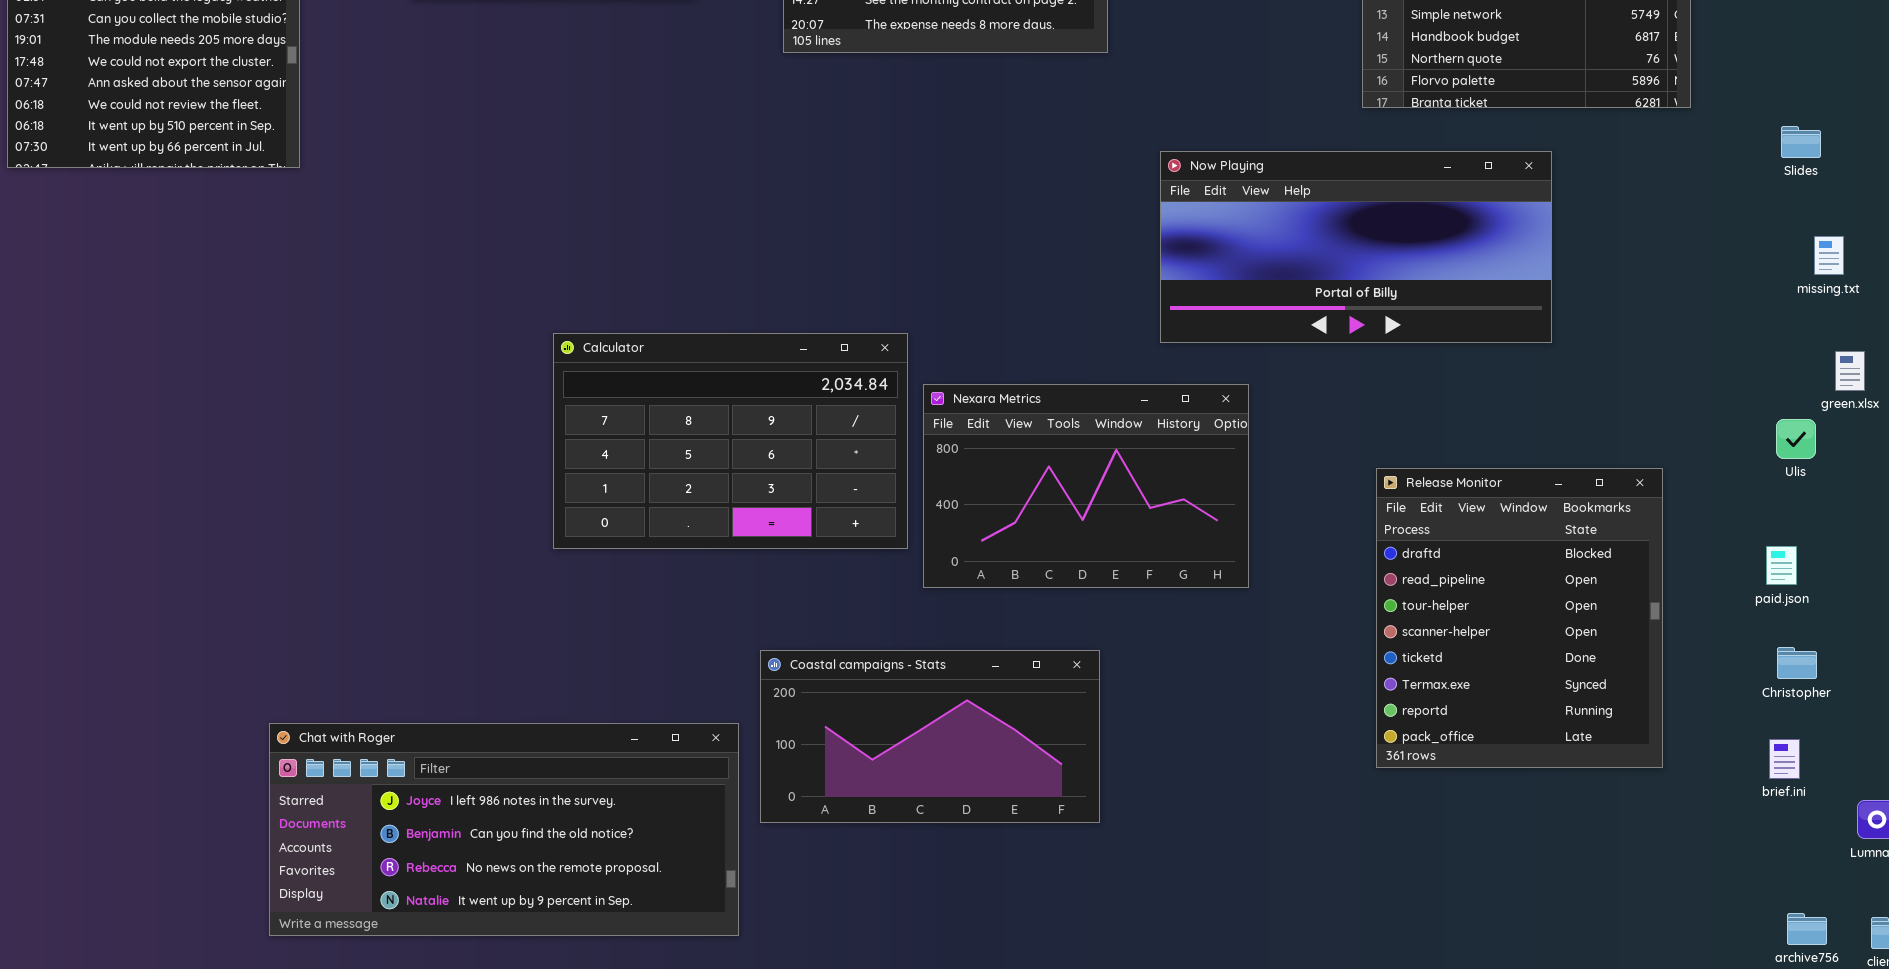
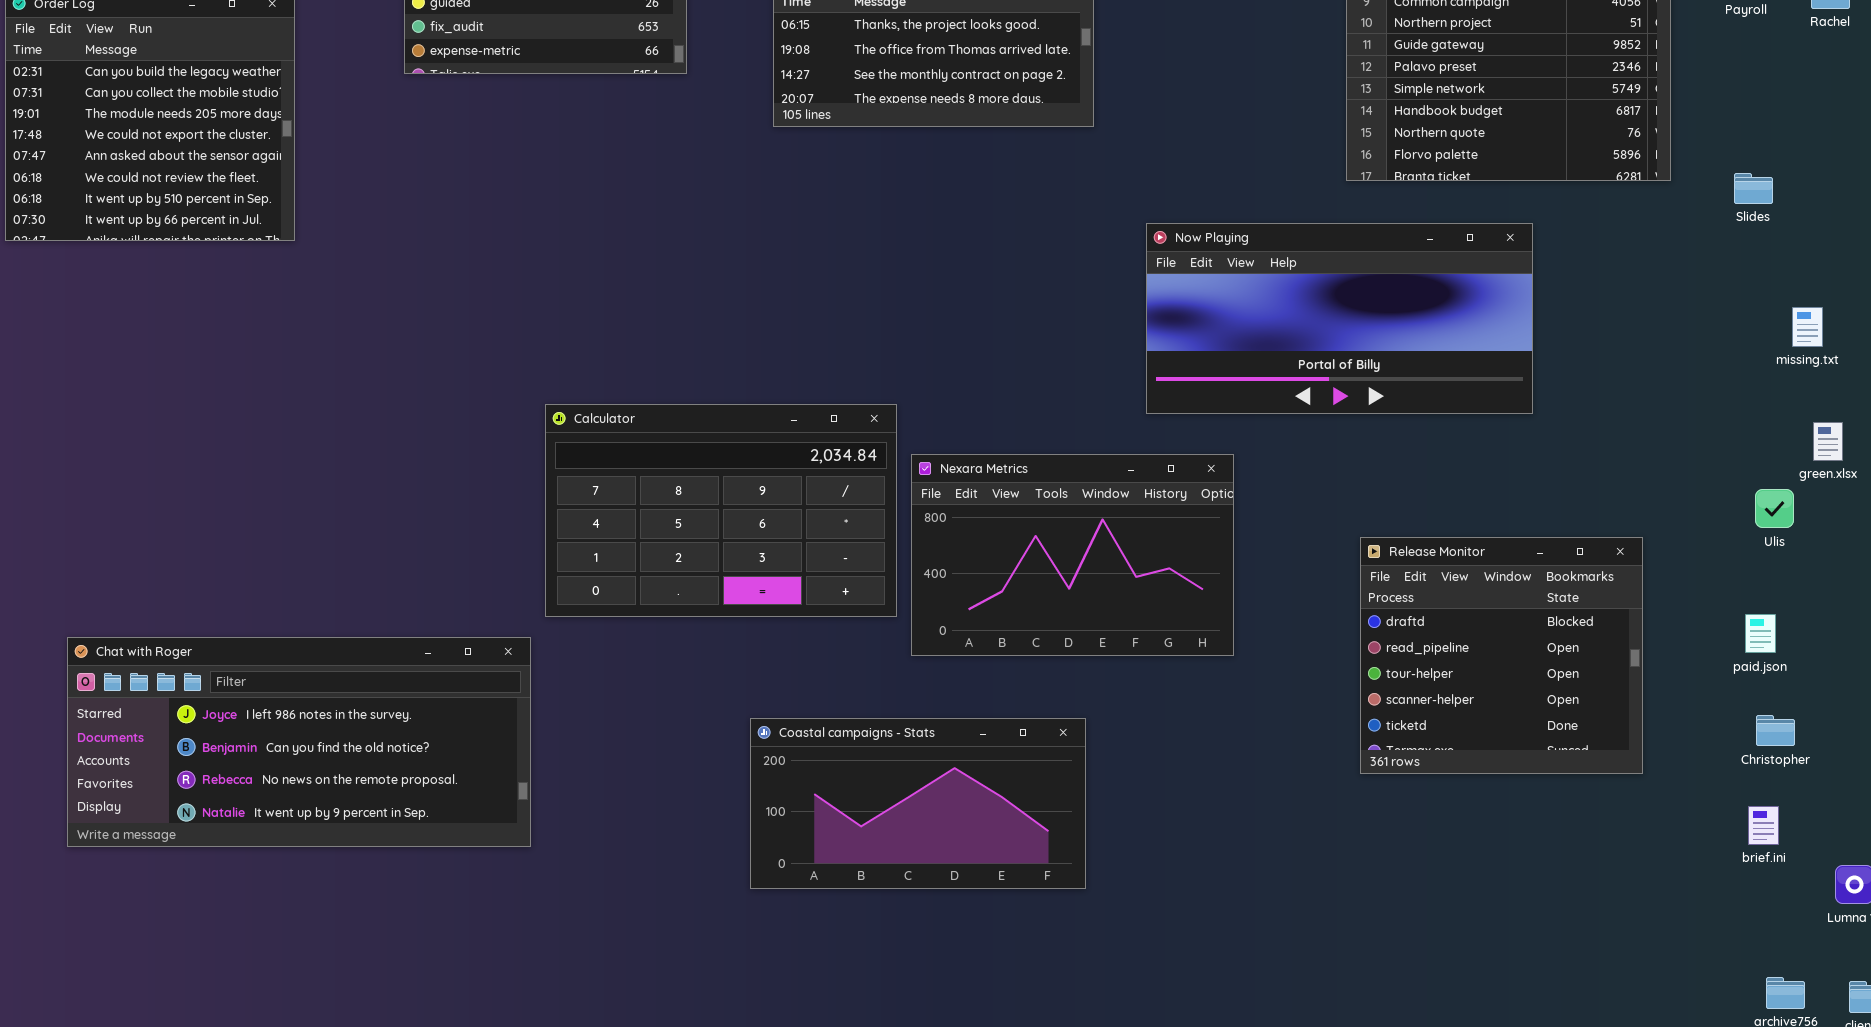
Slides: [1781,126,1821,158] -> [1734,173,1773,204], moved
Release Monitor: [1376,468,1663,768] -> [1360,537,1643,774], resized
Chat with Roger: [269,723,739,936] -> [67,637,531,847], moved

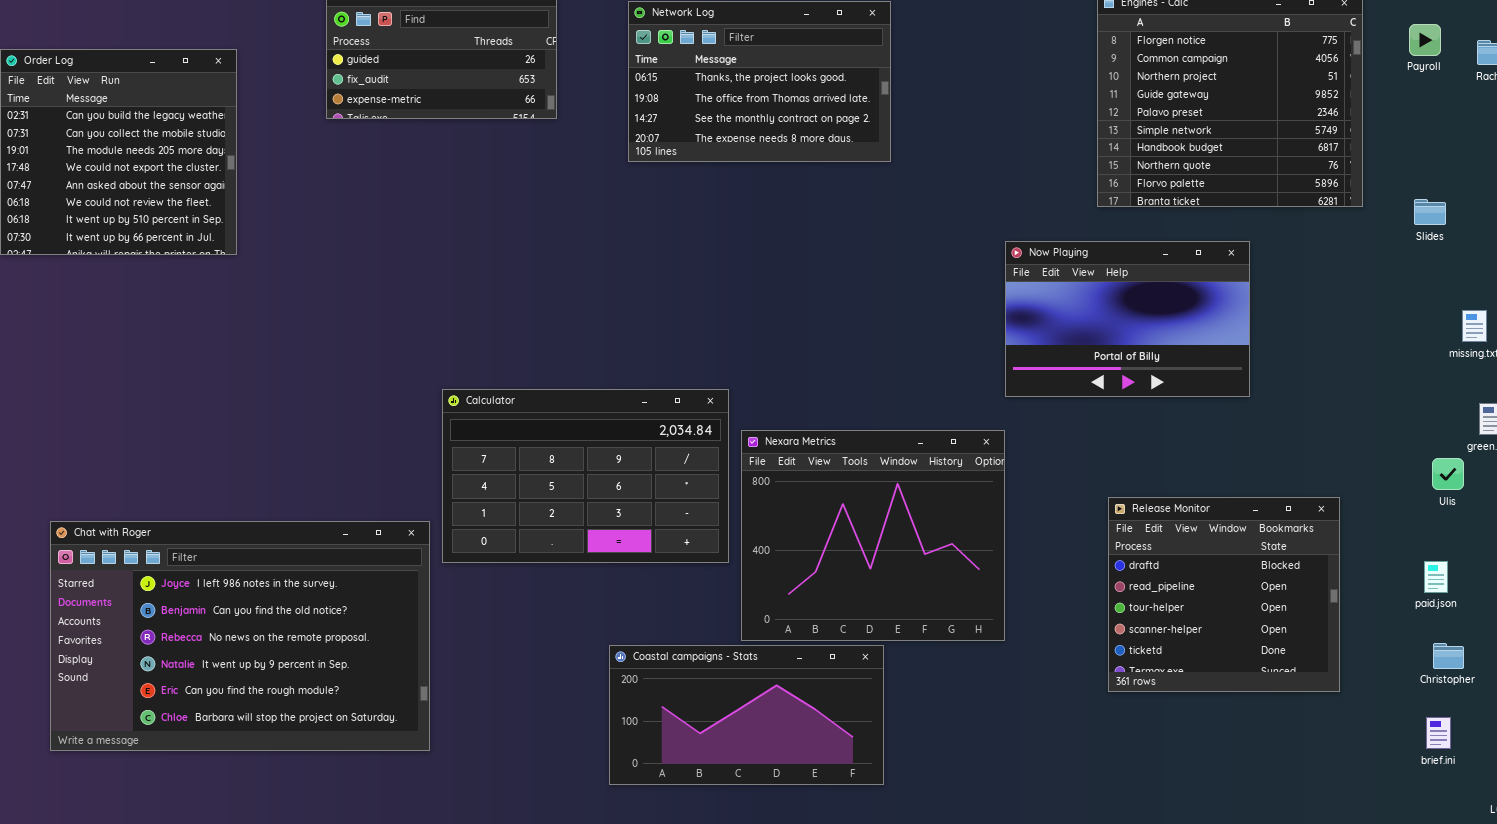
Now Playing: [1146,223,1533,414] -> [1005,241,1250,397], resized
Nexara Metrics: [911,454,1234,656] -> [741,430,1005,641], resized
Chat with Roger: [67,637,531,847] -> [50,521,430,751], resized

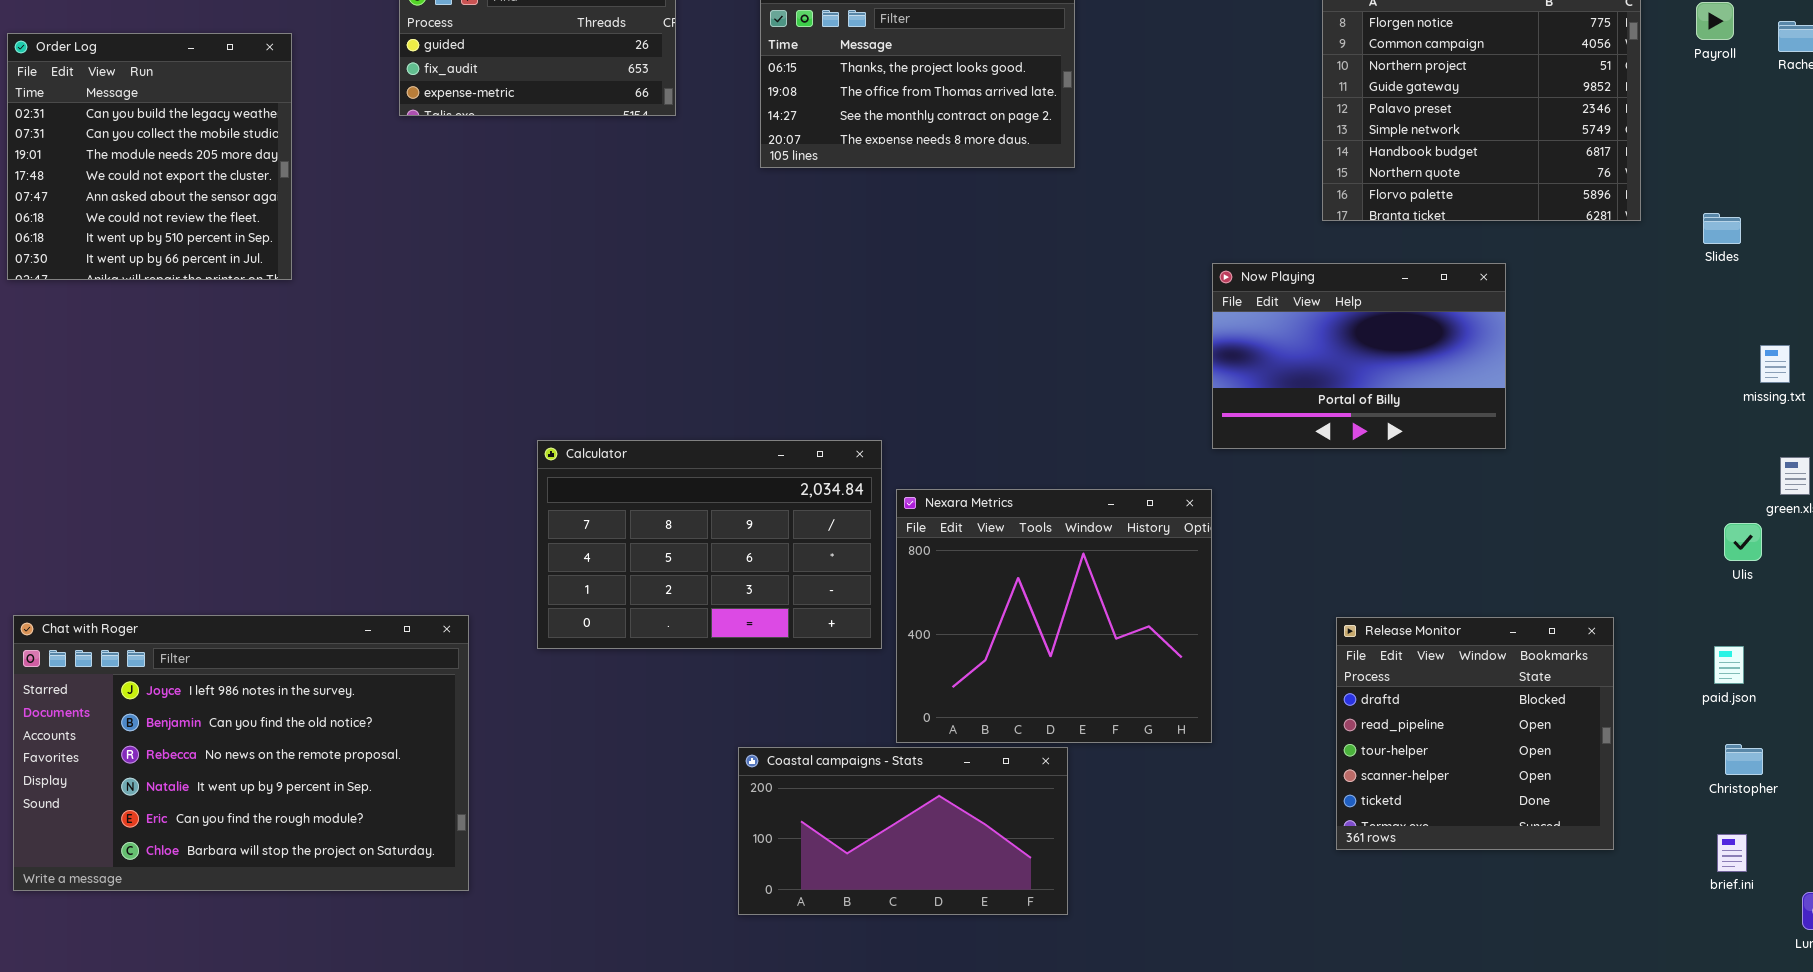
Release Monitor: [1108,497,1340,692] -> [1336,617,1614,850], moved
Chat with Roger: [50,521,430,751] -> [13,615,469,891], moved

